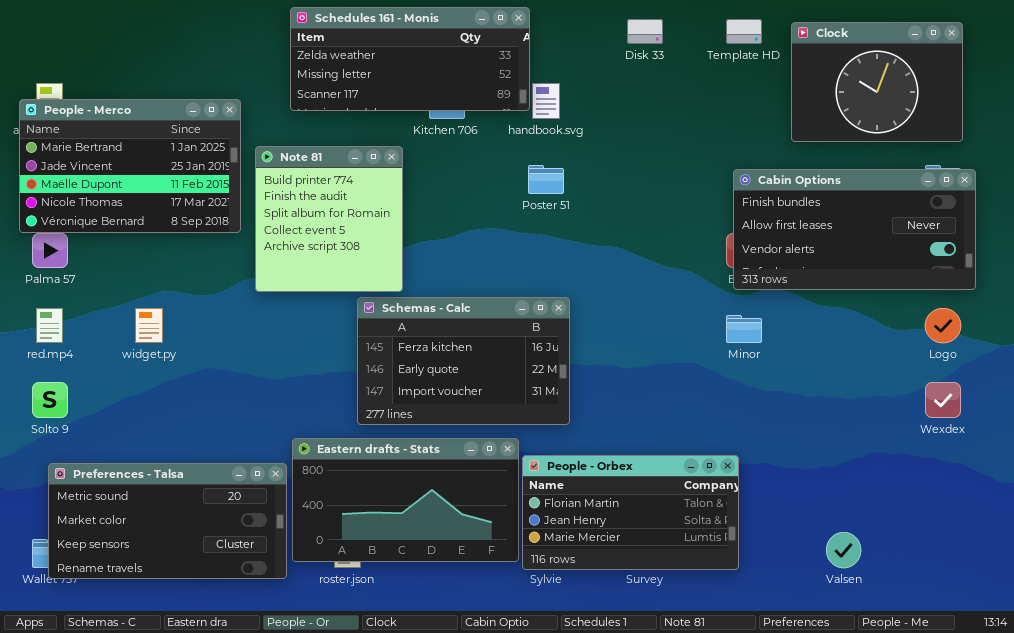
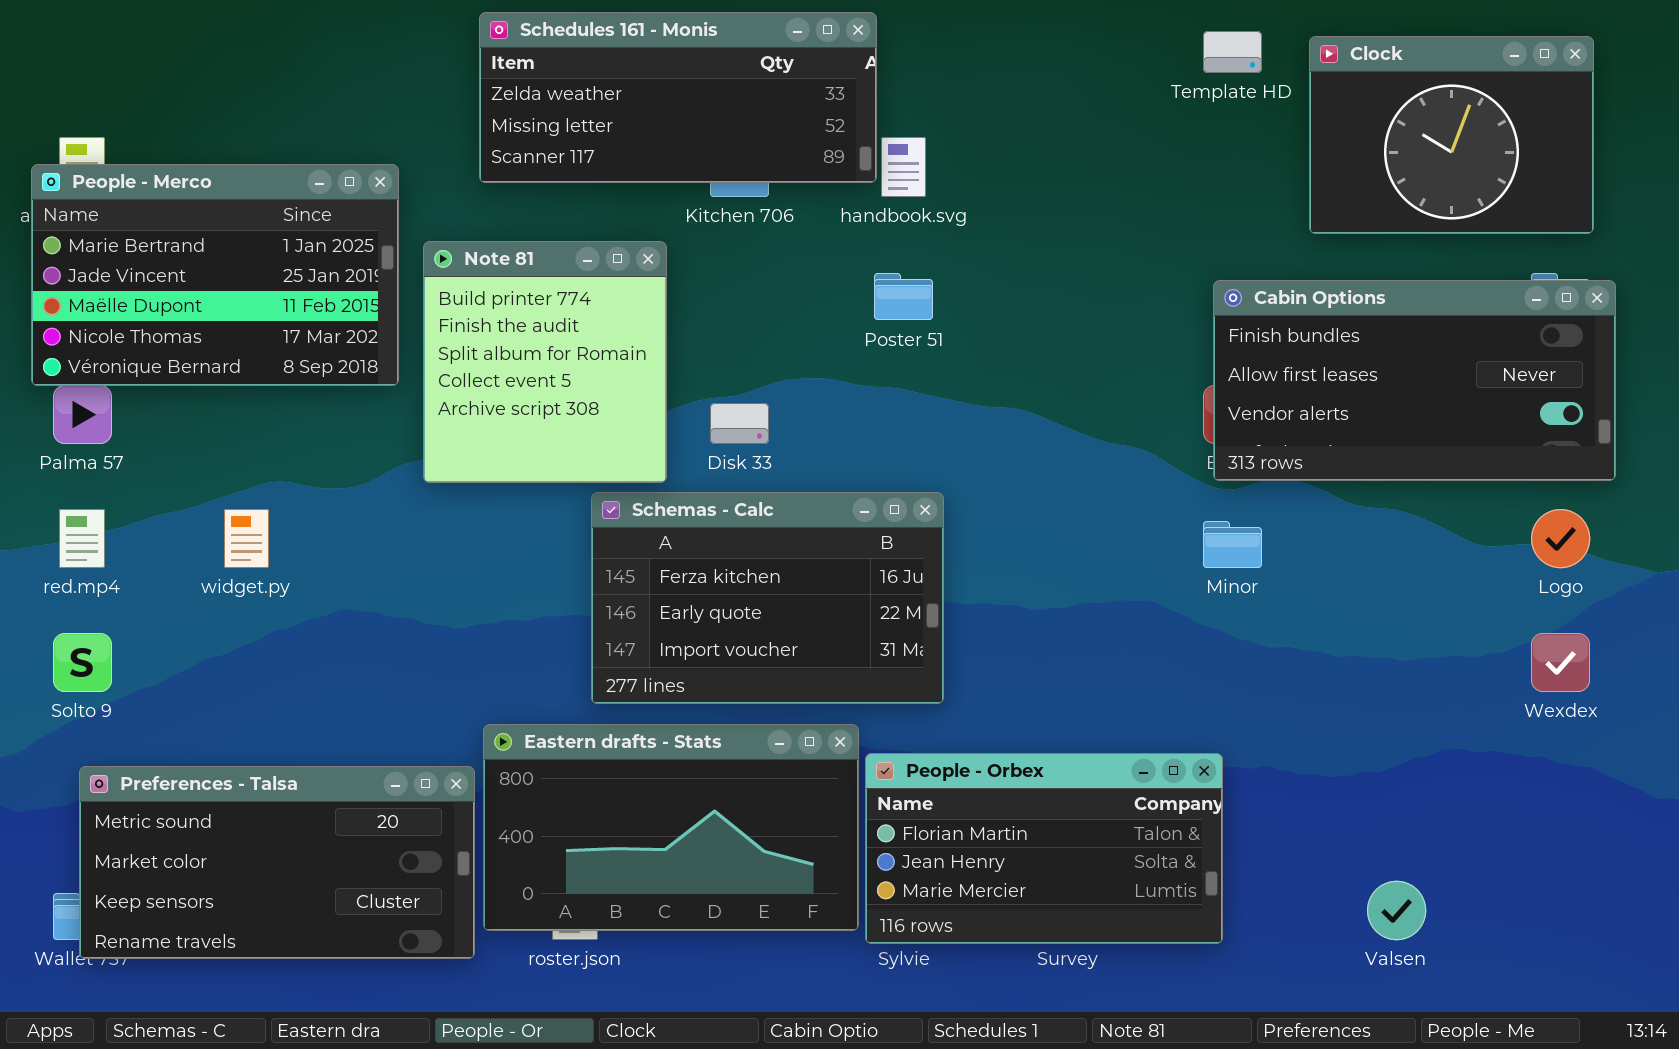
Disk 33: [627,19,663,44] -> [710,403,769,444], moved

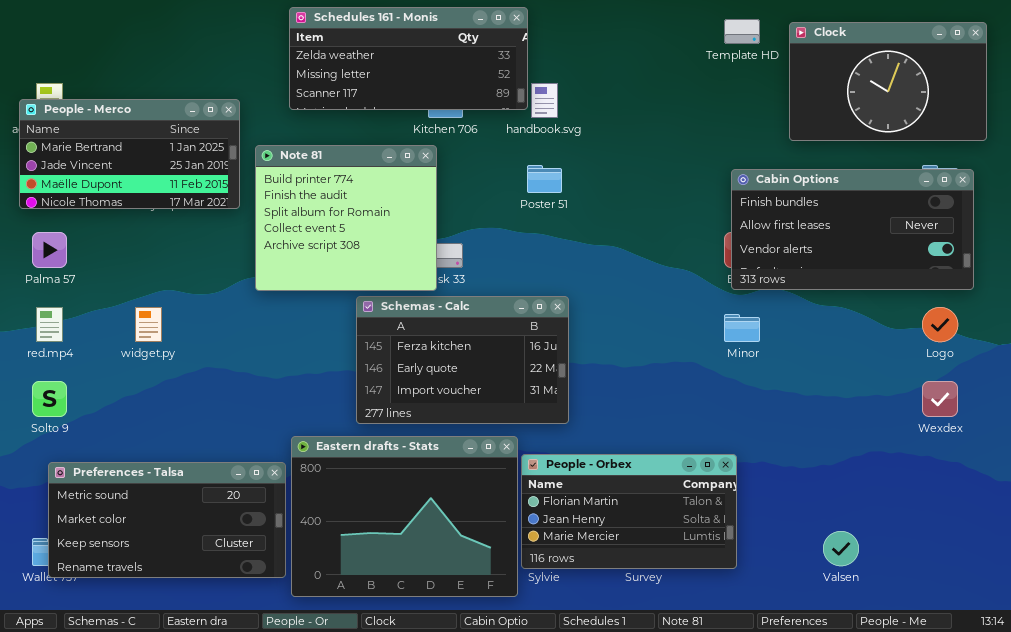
Clock: [1309,36,1594,234] -> [789,22,987,141], resized
People - Merco: [31,164,399,386] -> [19,99,240,209], resized
Note 81: [423,241,667,483] -> [255,145,437,291], resized
Eastern drafts - Stats: [483,724,859,931] -> [291,436,518,597], resized

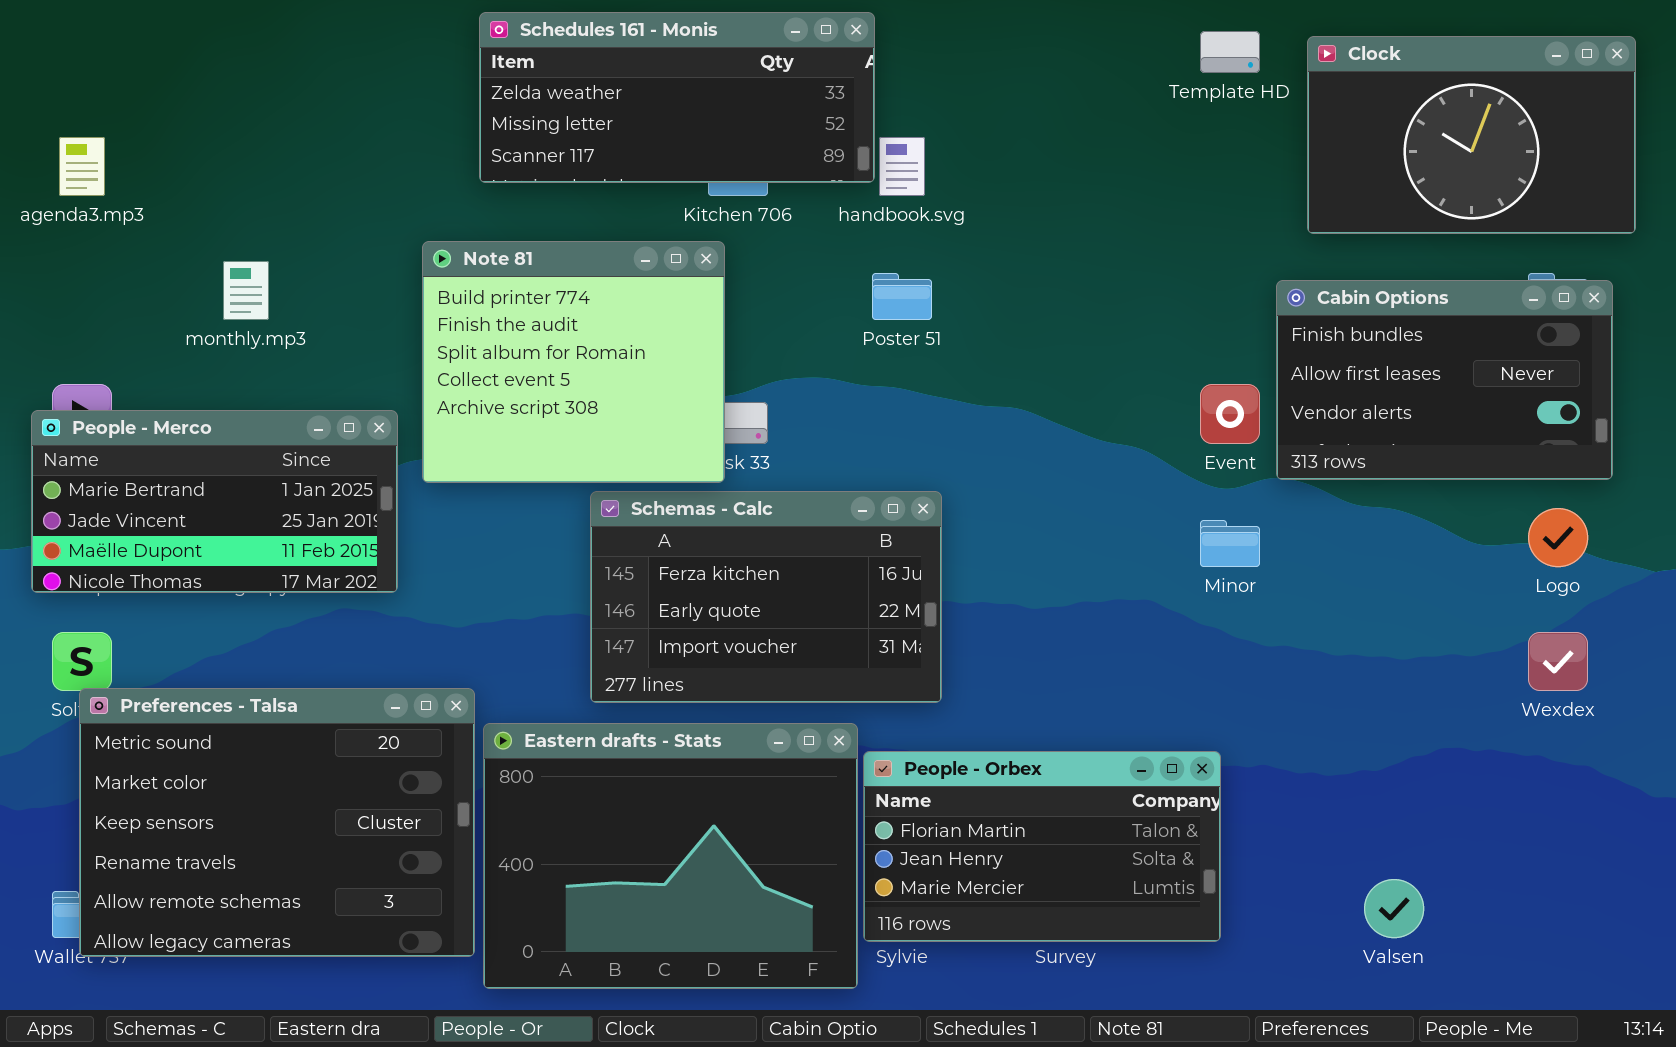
People - Merco: [19,99,240,209] -> [31,410,398,593], moved
Cabin Options: [731,169,974,290] -> [1276,280,1613,480], resized
Preferences - Talsa: [48,462,286,578] -> [79,688,475,957], resized

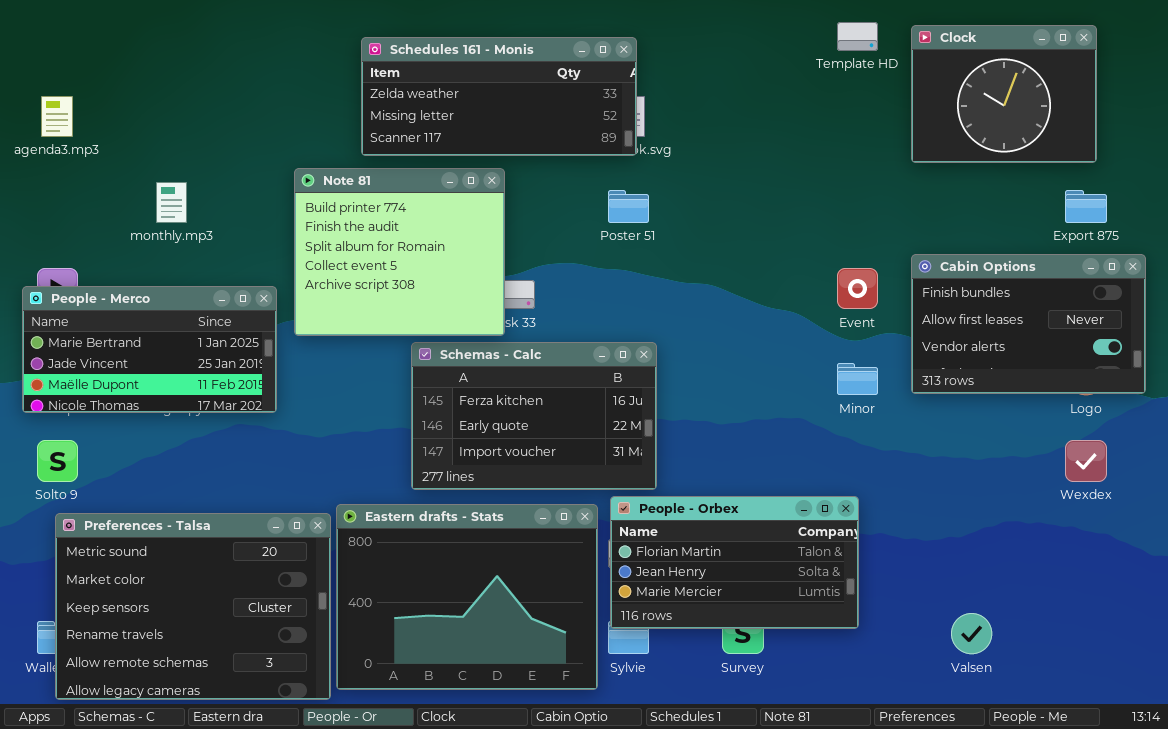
Schedules 161 - Monis: [479,12,875,183] -> [361,37,637,156], moved
Clock: [1307,36,1636,234] -> [911,25,1097,163], resized
Cabin Options: [1276,280,1613,480] -> [911,254,1146,394], moved
Preferences - Talsa: [79,688,475,957] -> [55,513,331,700], moved
People - Orbex: [863,751,1221,942] -> [610,496,859,629], moved

